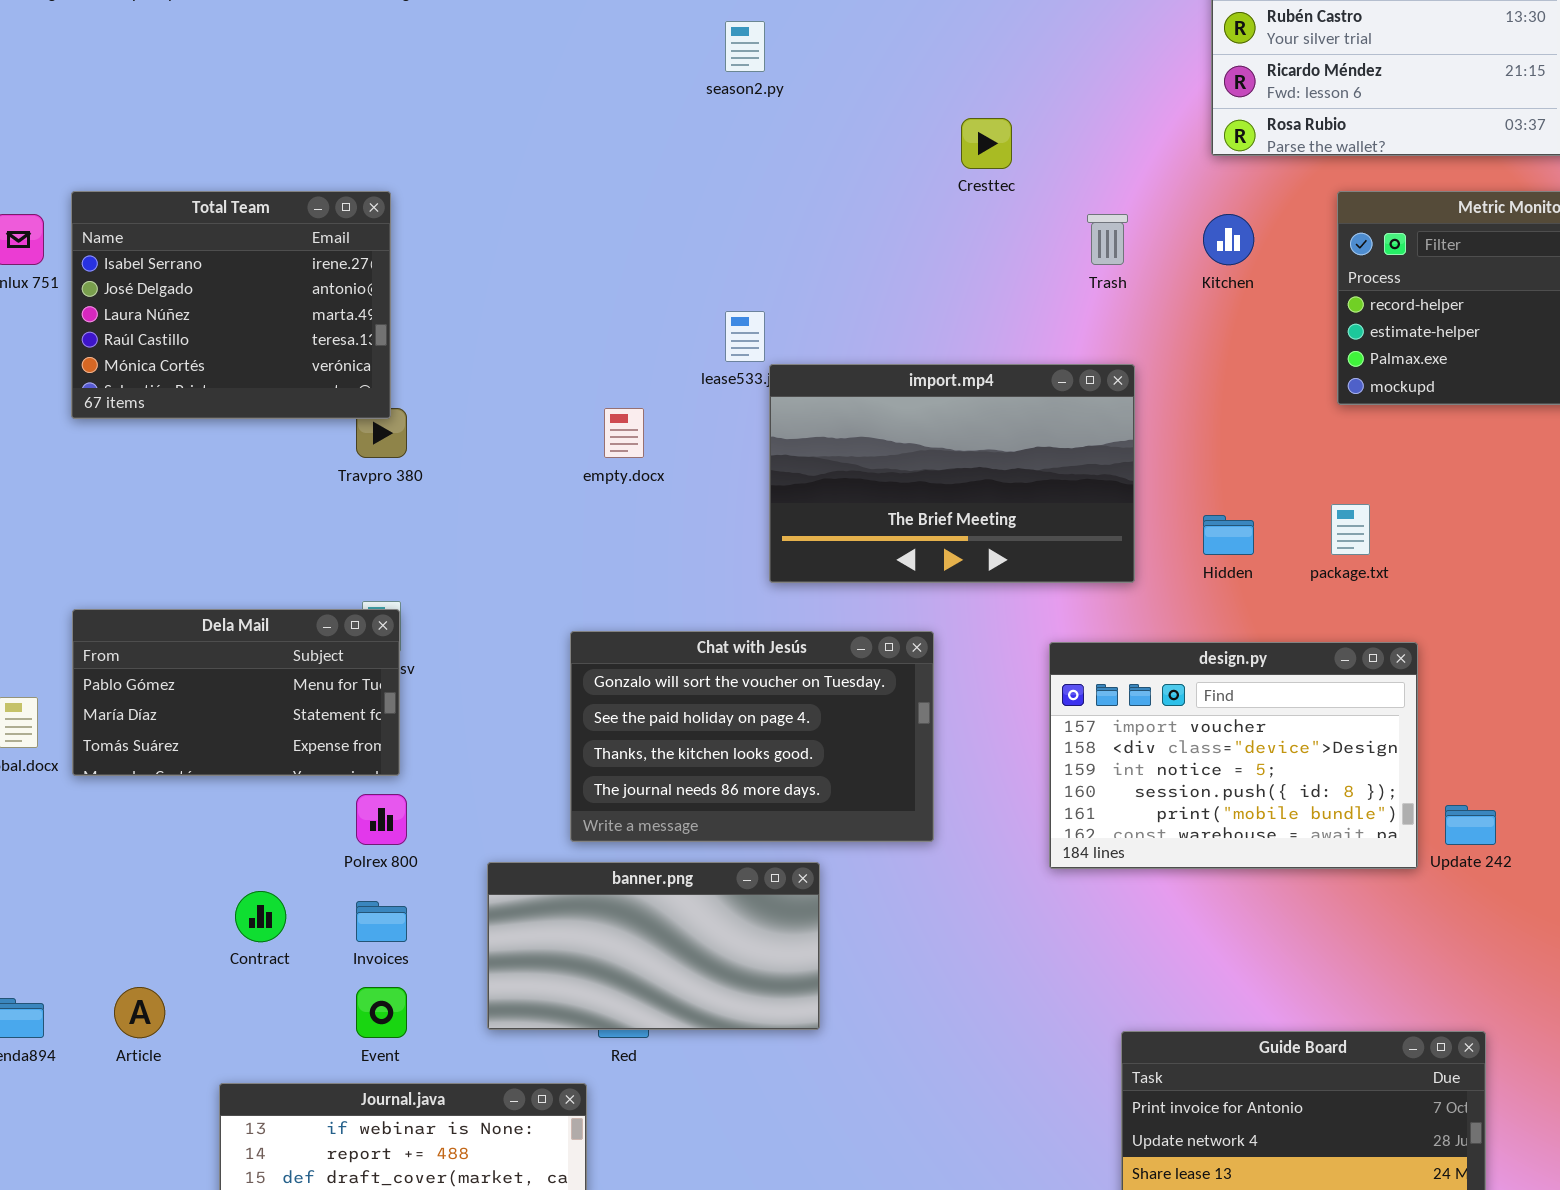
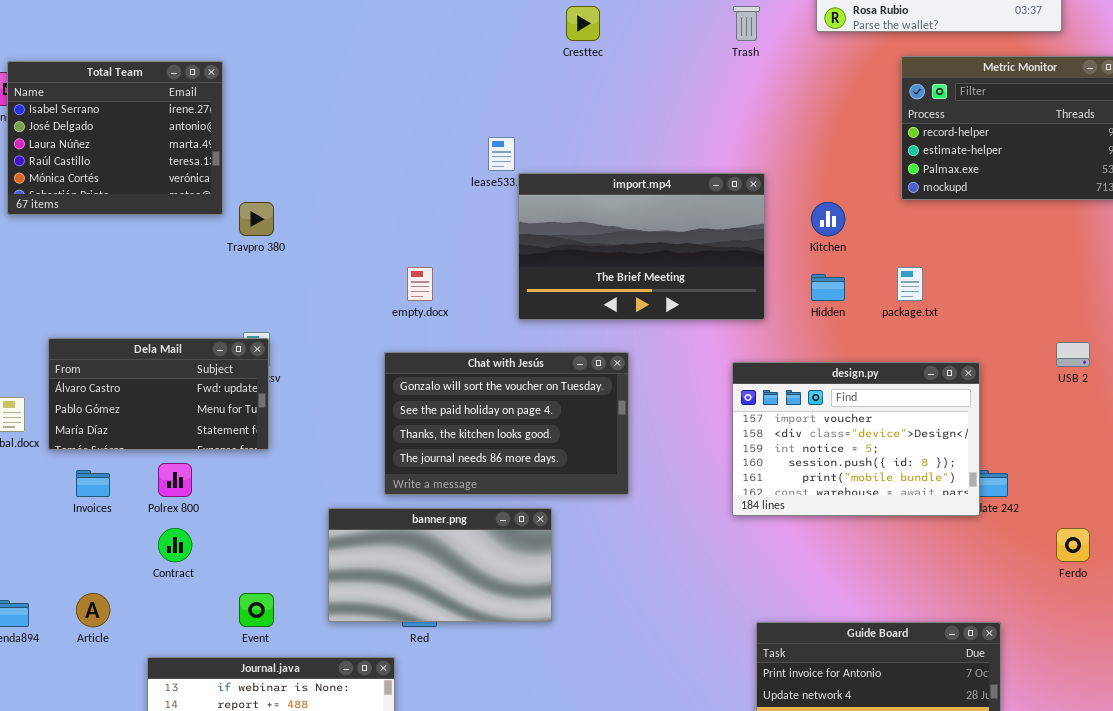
Cresttec: [961,118,1012,169] -> [566,6,600,41], moved
Total Team: [71,191,391,419] -> [7,61,223,215], moved
Trash: [1087,214,1128,265] -> [733,6,760,41], moved
Kitchen: [1203,214,1254,265] -> [811,202,845,236], moved
empty.docx: [604,408,644,458] -> [407,267,433,301], moved
Dela Mail: [72,609,400,776] -> [48,338,269,450], scrolled up 1 row
design.py: [1049,642,1418,869] -> [732,362,980,516], moved
Polrex 800: [356,794,407,845] -> [158,463,192,497], moved
Invoices: [356,901,407,942] -> [76,470,110,497], moved

